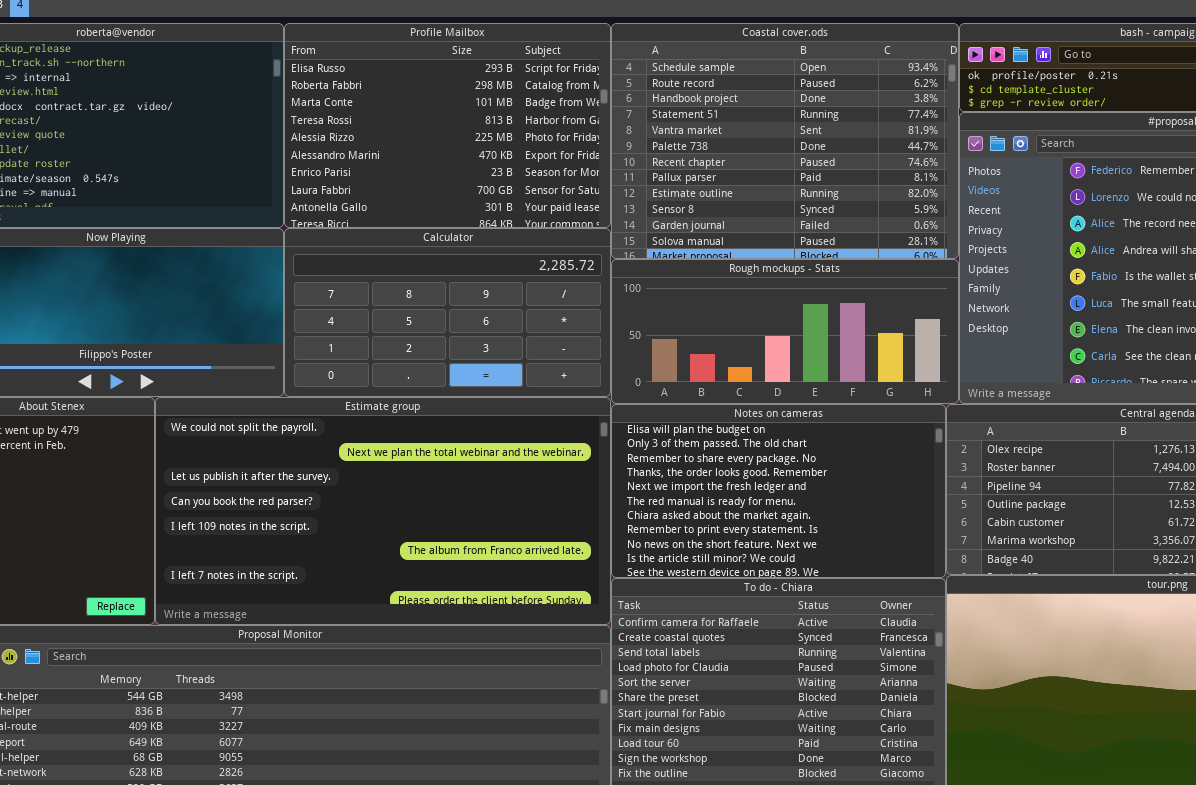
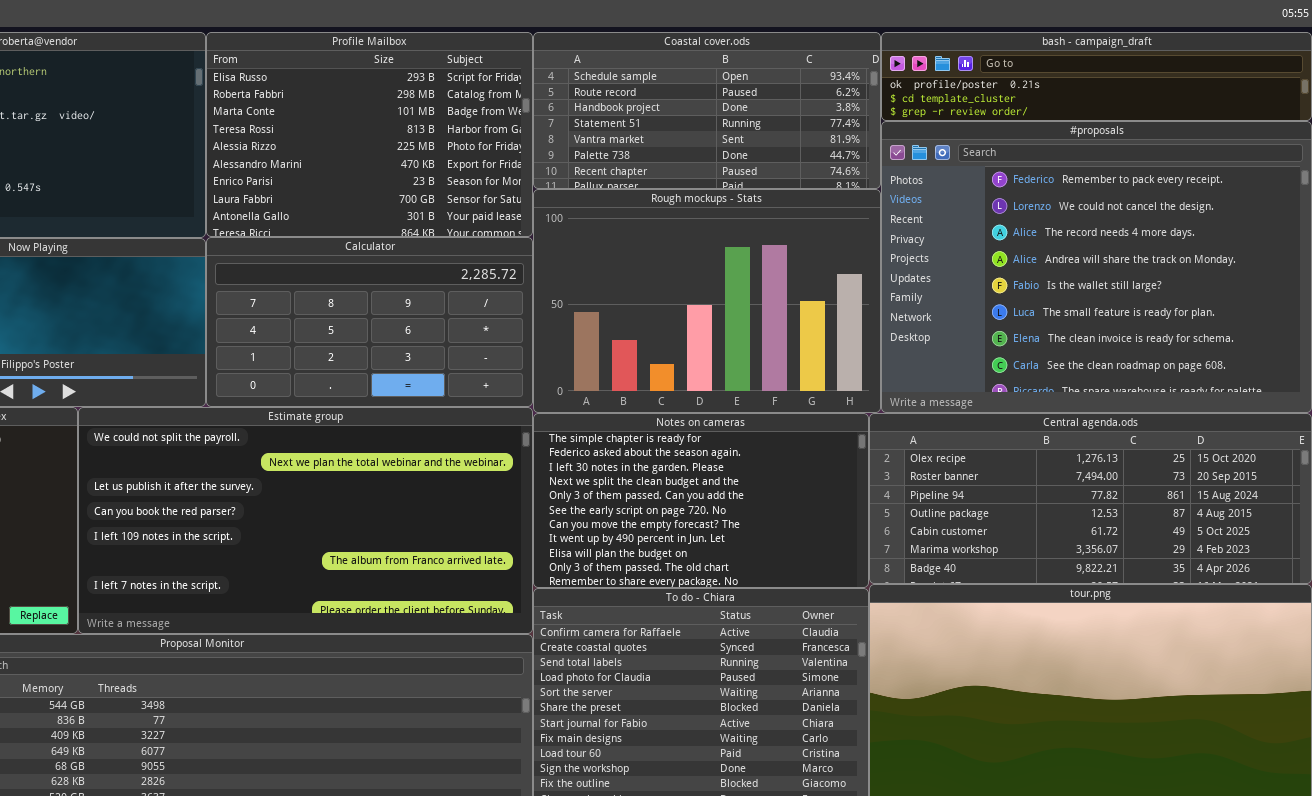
Coastal cover.ods: [611,23,959,259] -> [533,32,881,189], resized
Rough mockups - Stats: [611,259,959,404] -> [533,189,881,413], resized
Notes on cameras: [611,404,946,578] -> [533,413,869,588], scrolled up 8 rows

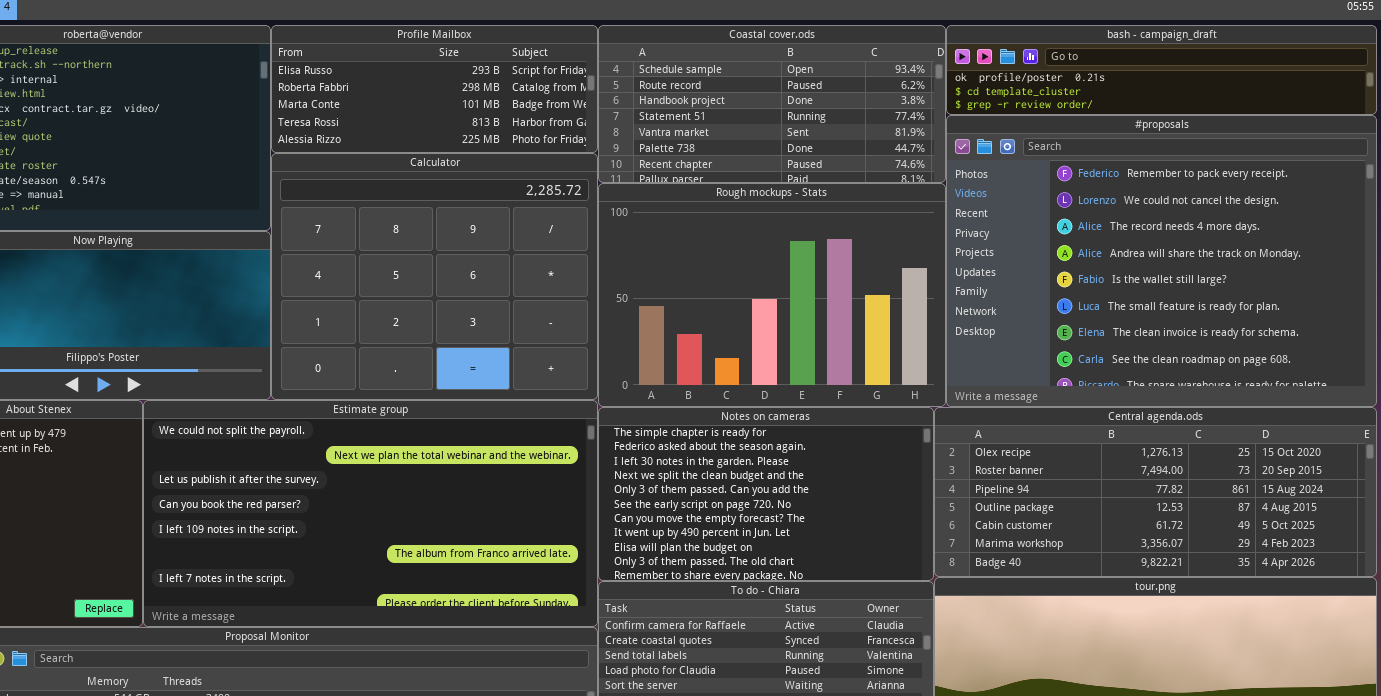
Profile Mailbox: [206,32,533,237] -> [271,25,598,153], resized
Calculator: [206,237,533,407] -> [271,153,598,400], resized

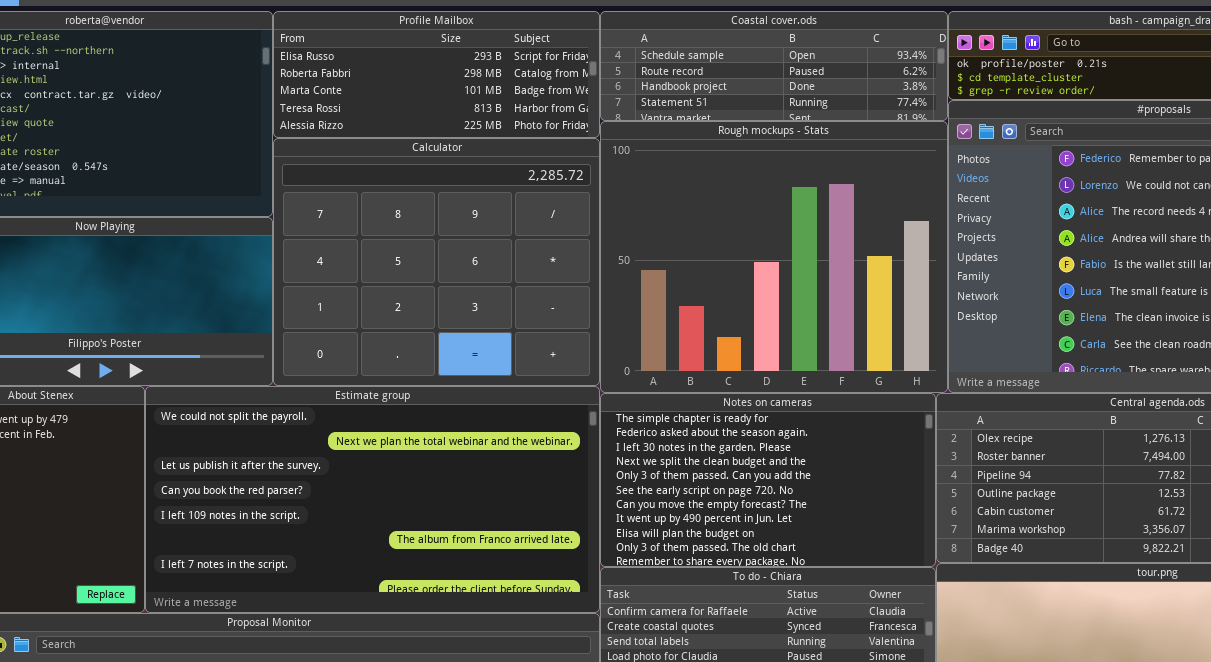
Coastal cover.ods: [598,25,946,183] -> [600,11,948,121], resized
Rough mockups - Stats: [598,183,946,407] -> [600,121,948,393], resized

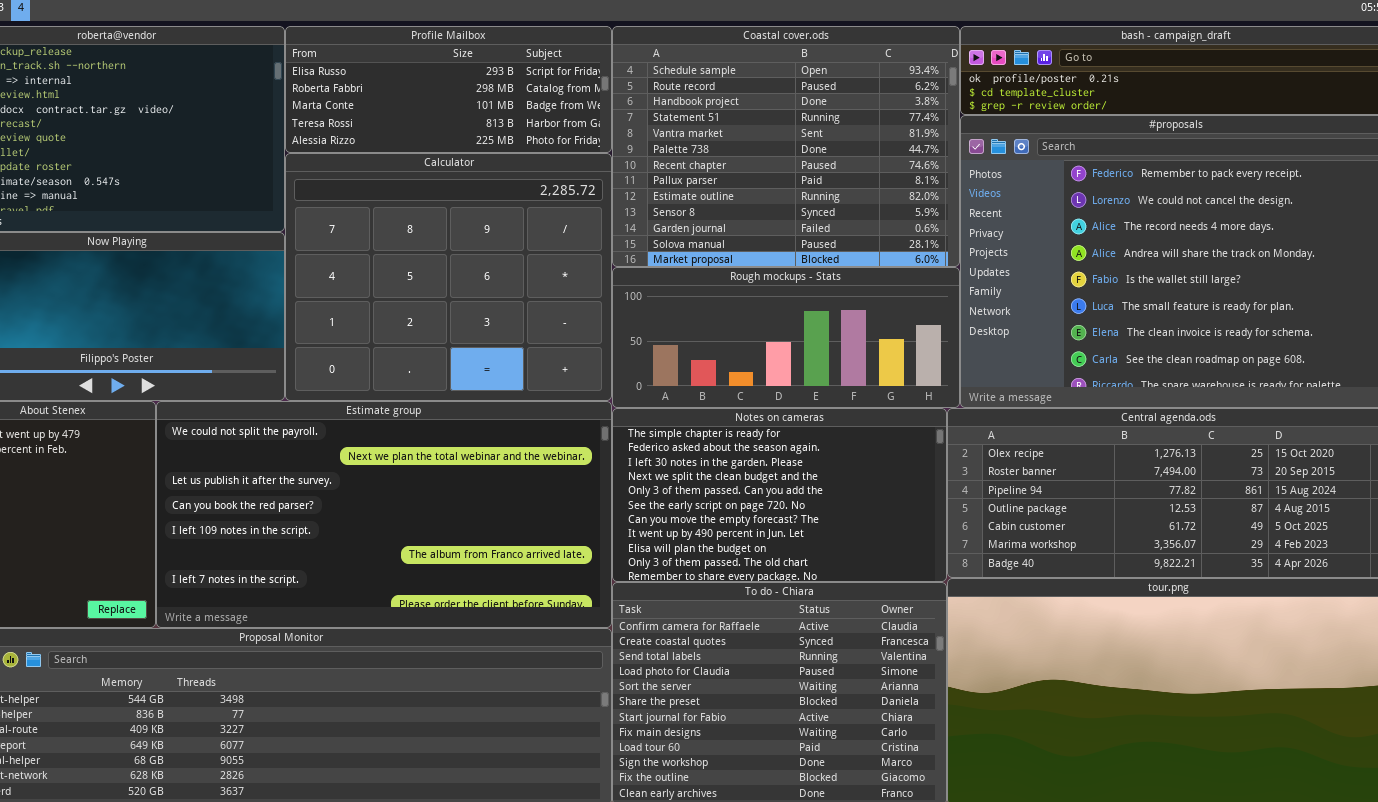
Coastal cover.ods: [600,11,948,121] -> [612,26,960,267], resized
Rough mockups - Stats: [600,121,948,393] -> [612,267,960,408], resized

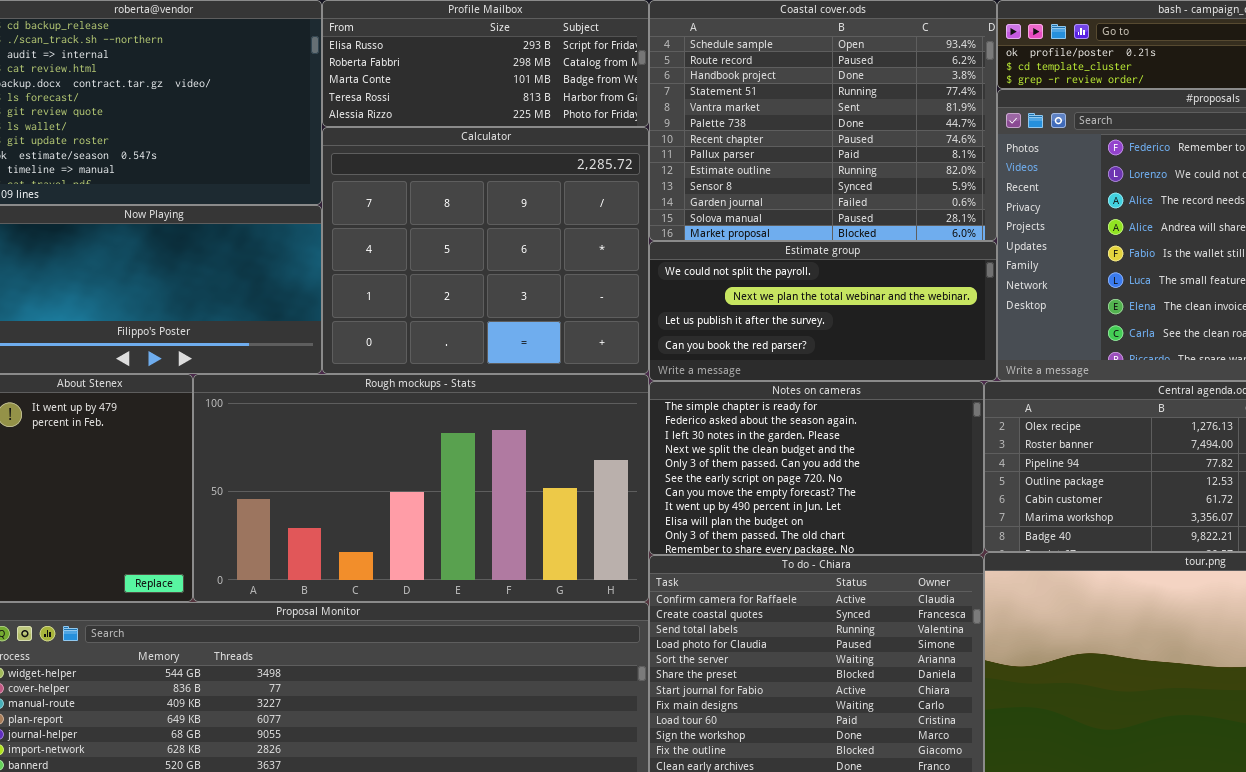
Rough mockups - Stats: [612,267,960,408] -> [193,374,649,602], moved, resized
Estimate group: [156,401,612,628] -> [649,241,997,381], moved, resized

